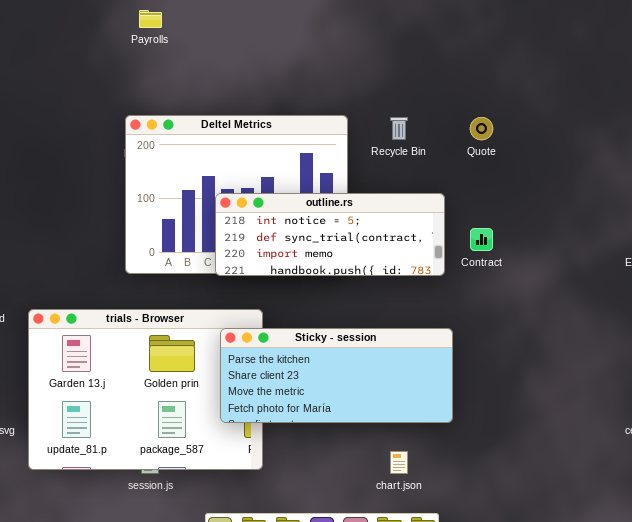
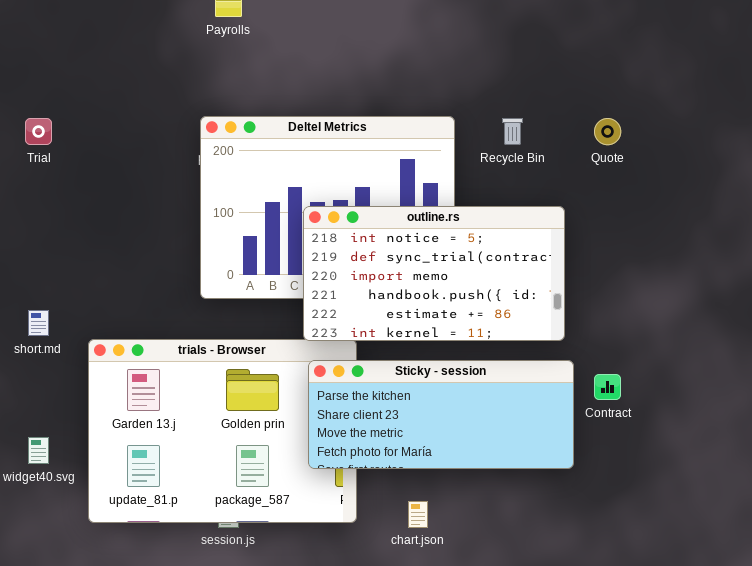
outline.rs: [215,193,445,276] -> [303,206,565,341], resized
Contract: [470,228,493,251] -> [594,374,621,400], moved
chart.json: [390,451,408,474] -> [408,501,428,528], moved

